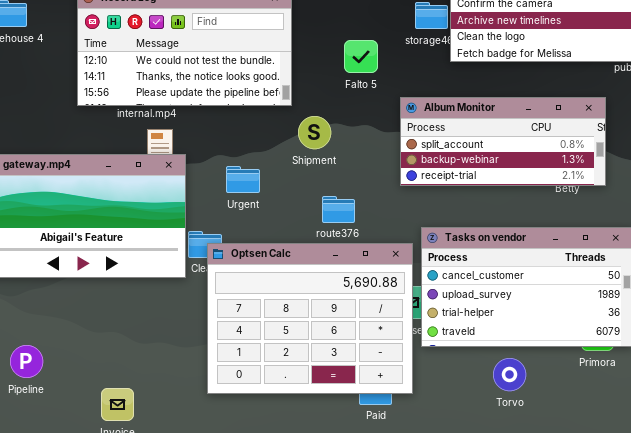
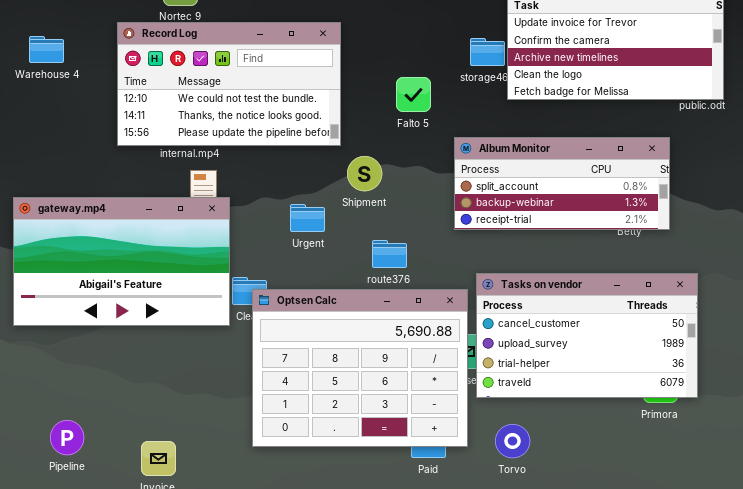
Urgent: [226,166,260,193] -> [290,204,325,232], moved
Pipeline: [10,345,43,378] -> [50,420,84,455], moved
Torvo: [493,358,526,391] -> [495,424,530,458], moved

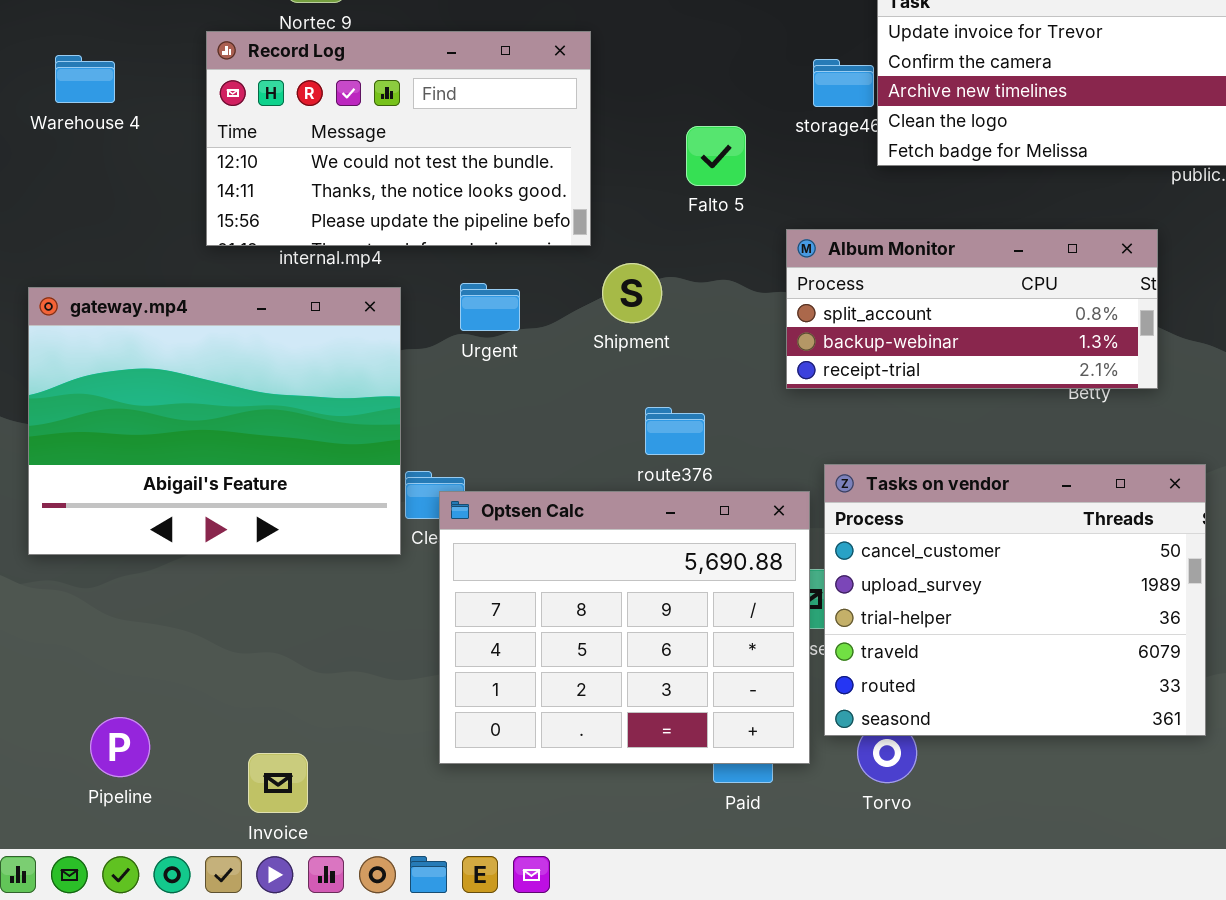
gateway.mp4: [13,197,230,326] -> [28,287,401,555], resized
Urgent: [290,204,325,232] -> [460,283,520,331], moved
Tasks on vendor: [476,273,698,398] -> [824,464,1206,736], resized

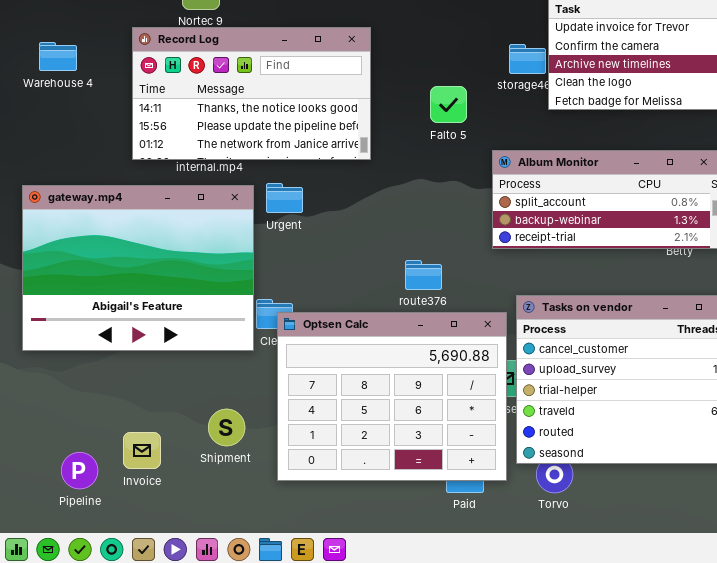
Record Log: [206,31,591,246] -> [132,27,371,160], scrolled down 1 row
Shipment: [602,263,662,323] -> [208,409,245,446], moved
Urgent: [460,283,520,331] -> [266,183,303,213], moved
Invoice: [248,753,308,813] -> [123,432,161,469], moved

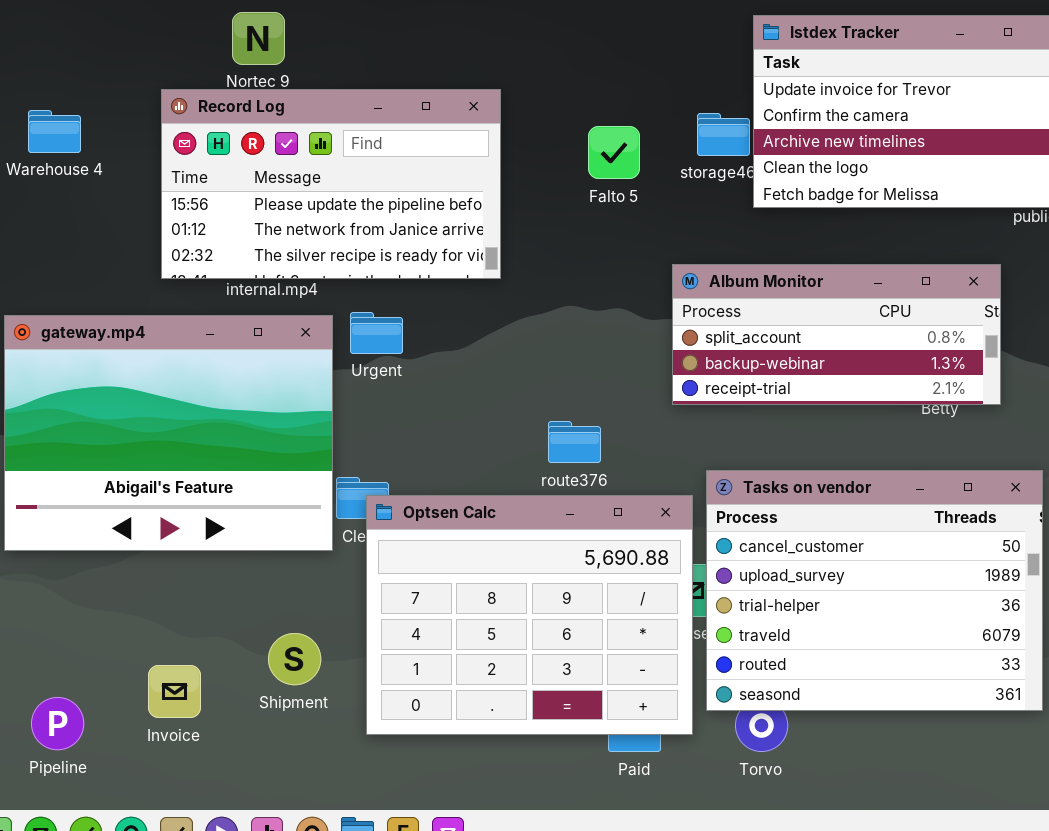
Record Log: [132,27,371,160] -> [161,89,501,279], scrolled down 1 row
Falto 5: [430,86,467,123] -> [588,126,640,179], moved
Pipeline: [61,452,98,489] -> [31,697,84,750], moved

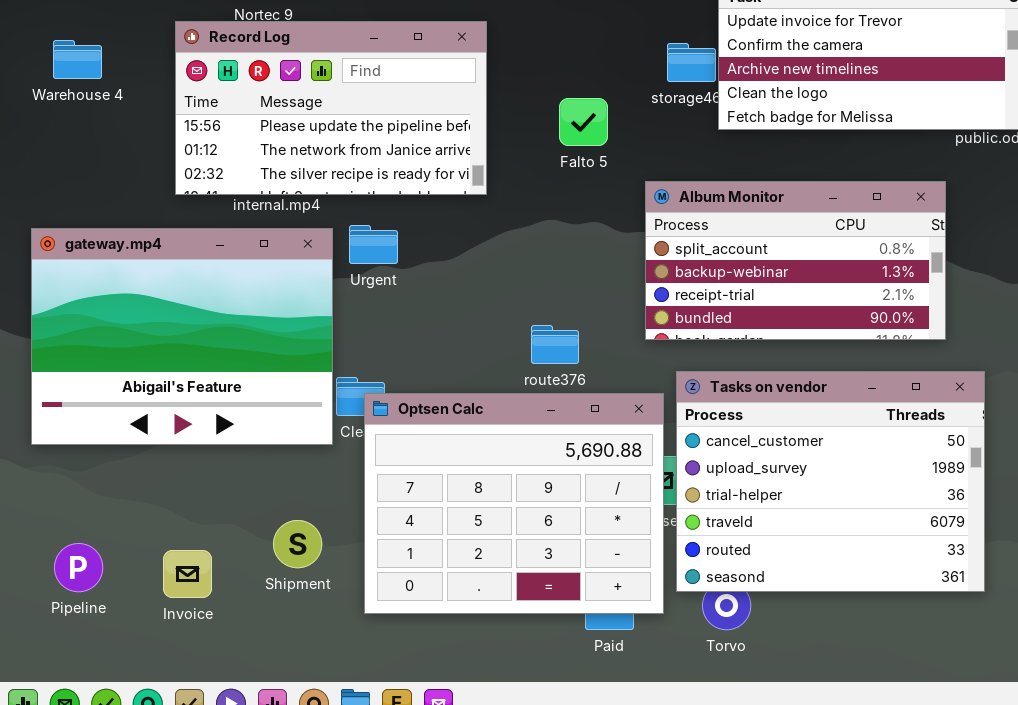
Falto 5: [588,126,640,179] -> [559,98,608,146], moved
Album Monitor: [672,264,1001,405] -> [645,181,946,340], resized
Pipeline: [31,697,84,750] -> [54,543,103,592], moved

